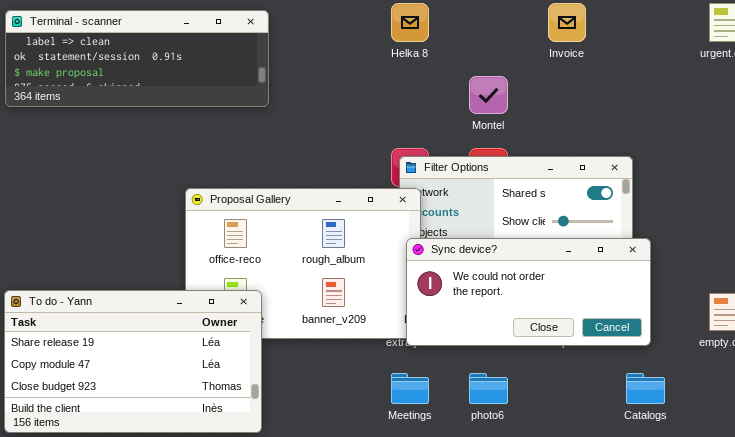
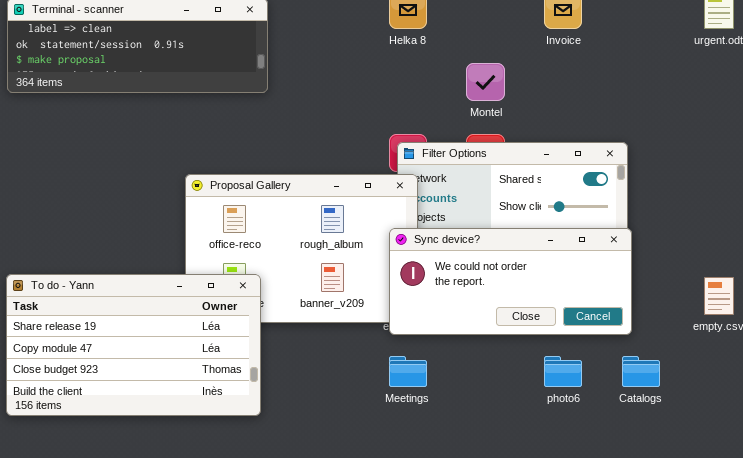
Sync device?: [406,238,651,346] -> [389,228,632,335], moved
photo6: [469,373,508,404] -> [544,356,582,387], moved

